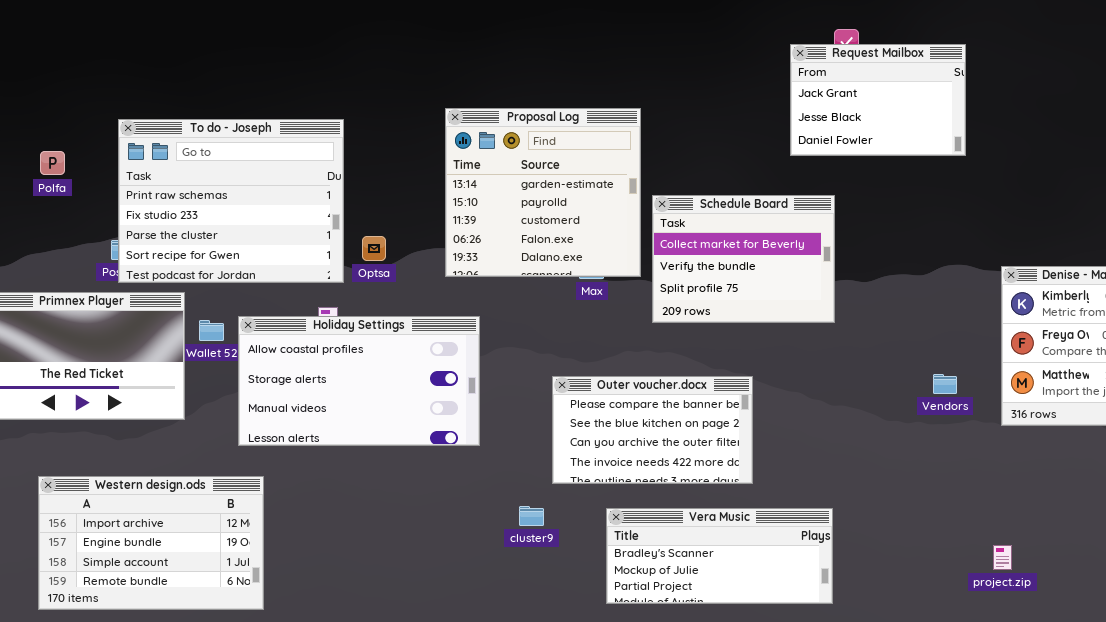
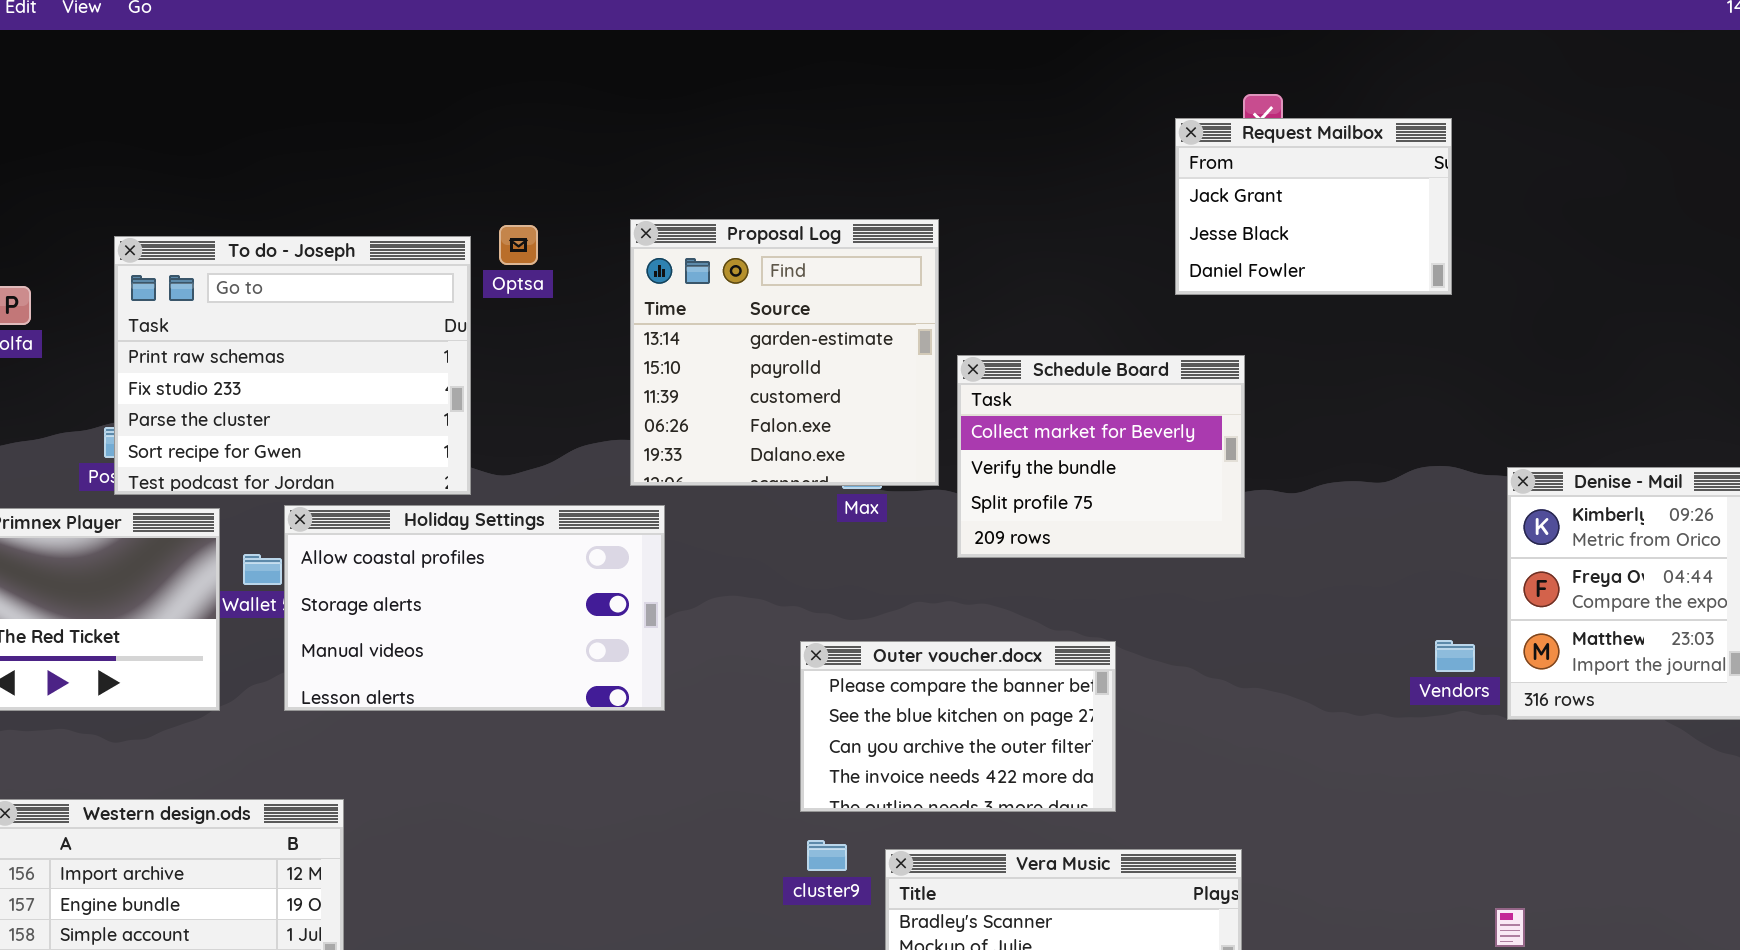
Optsa: [362,236,386,261] -> [499,225,538,265], moved
Holiday Settings: [238,316,480,446] -> [284,505,665,711], moved
Vendors: [933,374,957,394] -> [1435,640,1475,672], moved
cluster9: [519,506,544,526] -> [807,840,847,871], moved

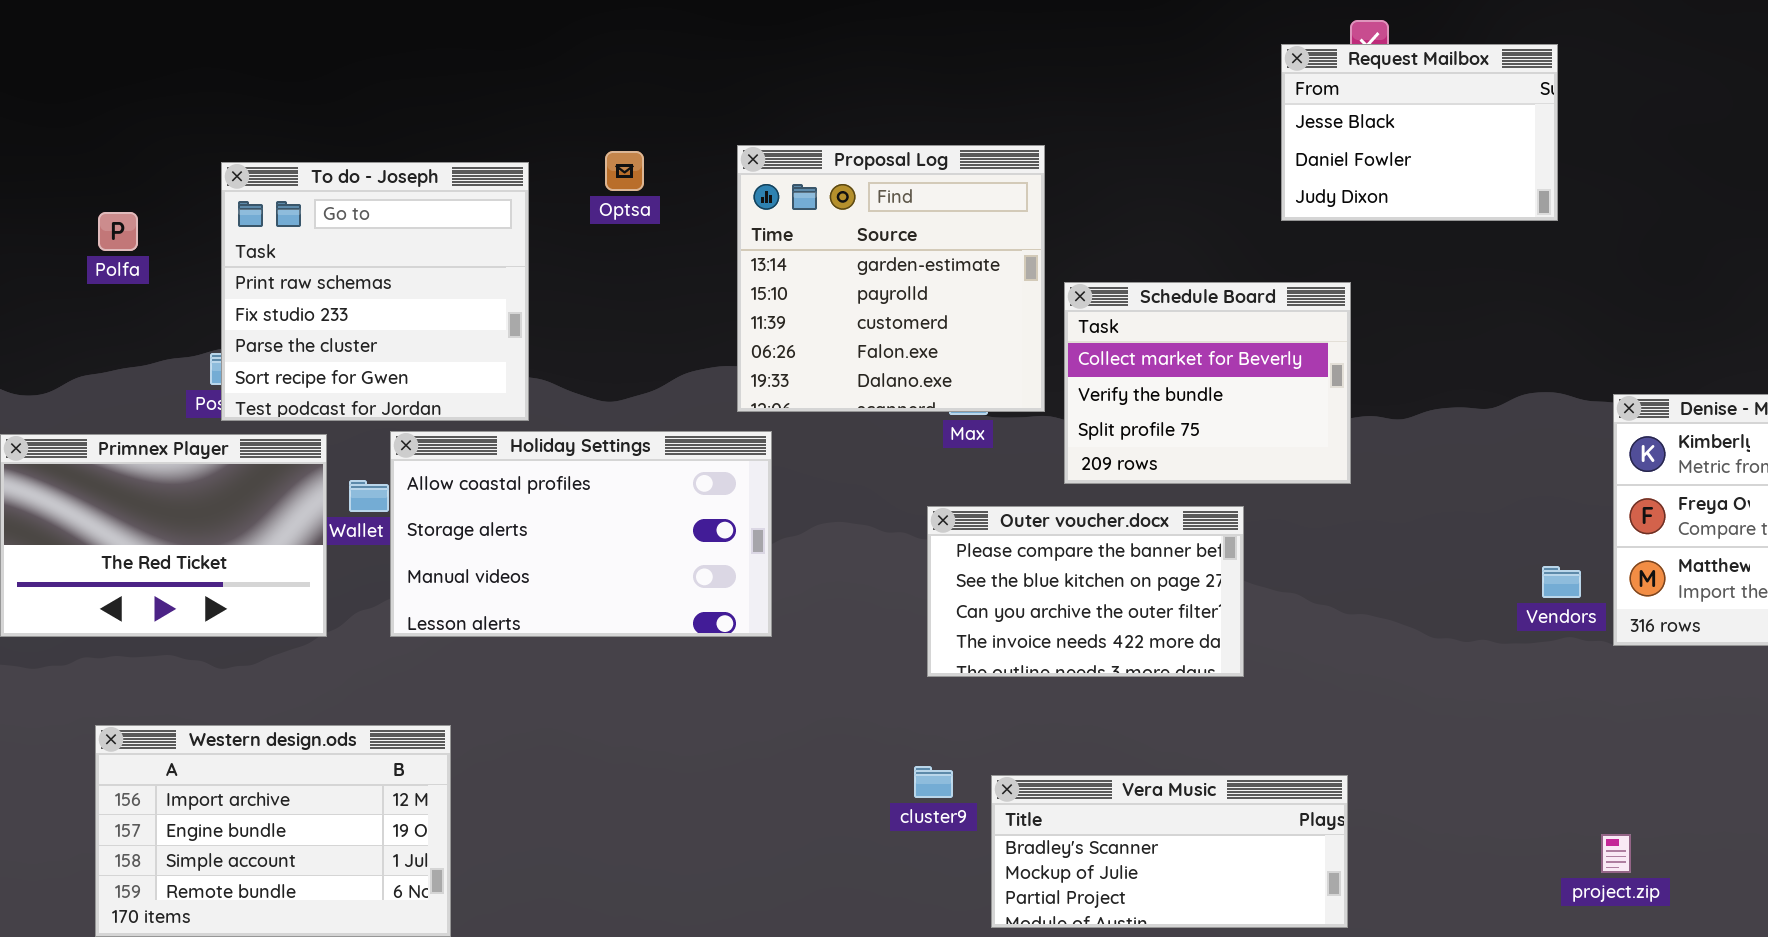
Request Mailbox: [1175,118,1452,295] -> [1281,44,1558,221], scrolled down 1 row
To do - Joseph: [114,236,471,495] -> [221,162,529,421], resized
Outer voucher.docx: [800,641,1116,812] -> [927,506,1244,677], moved

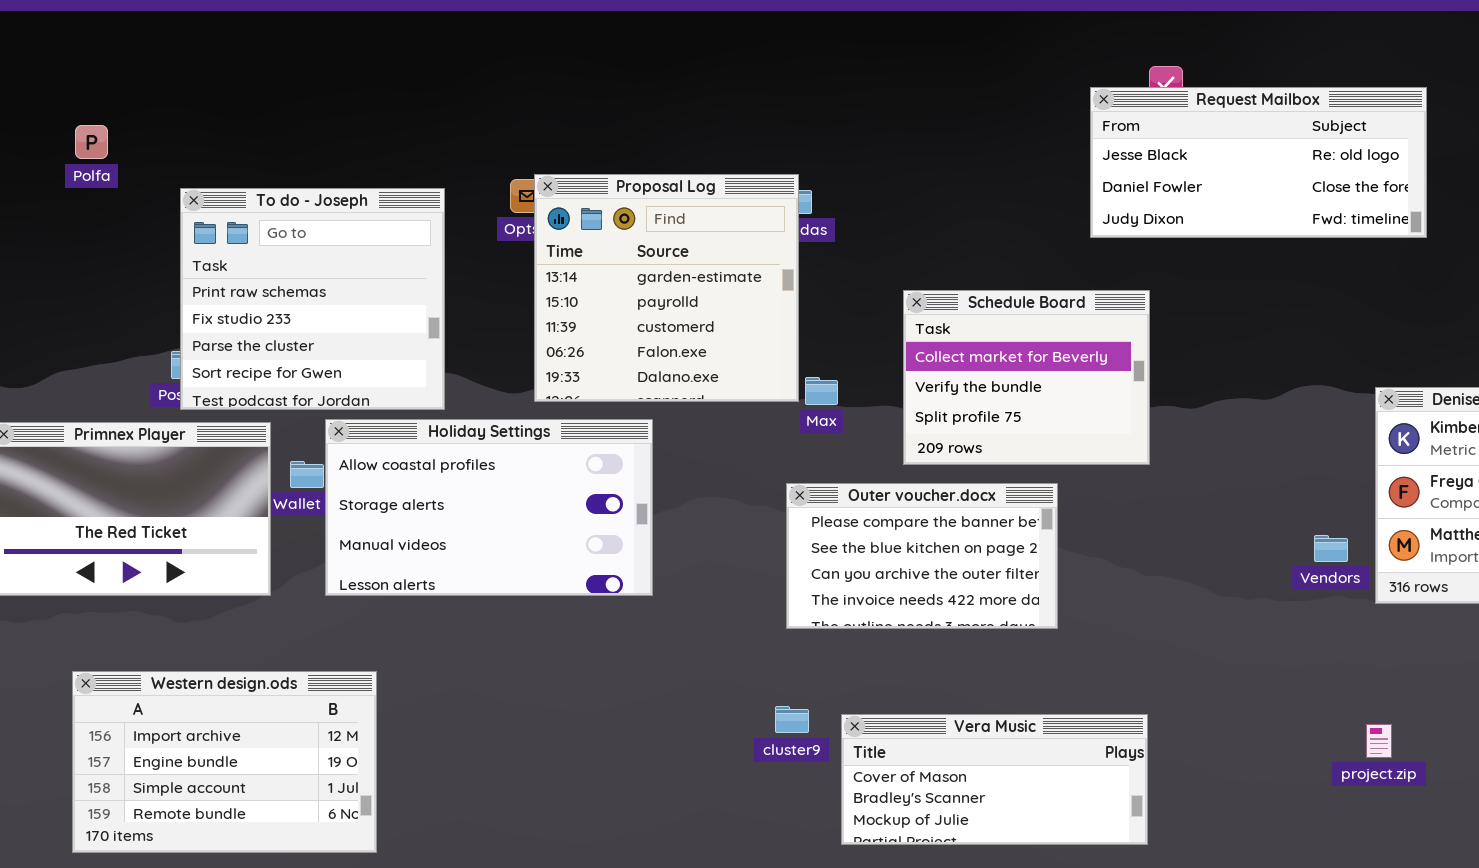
Request Mailbox: [1281,44,1558,221] -> [1090,87,1427,238], resized
Proposal Log: [737,145,1045,412] -> [534,174,799,402], moved
Polfa: [98,212,138,251] -> [75,125,108,159], moved
Vera Music: [991,775,1348,928] -> [841,714,1148,845], scrolled up 1 row
project.zip: [1601,834,1631,873] -> [1366,724,1392,758], moved

